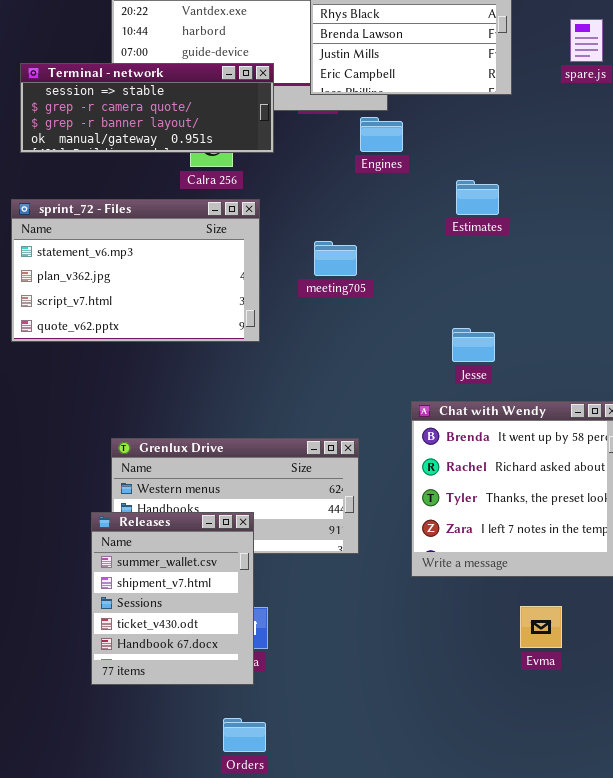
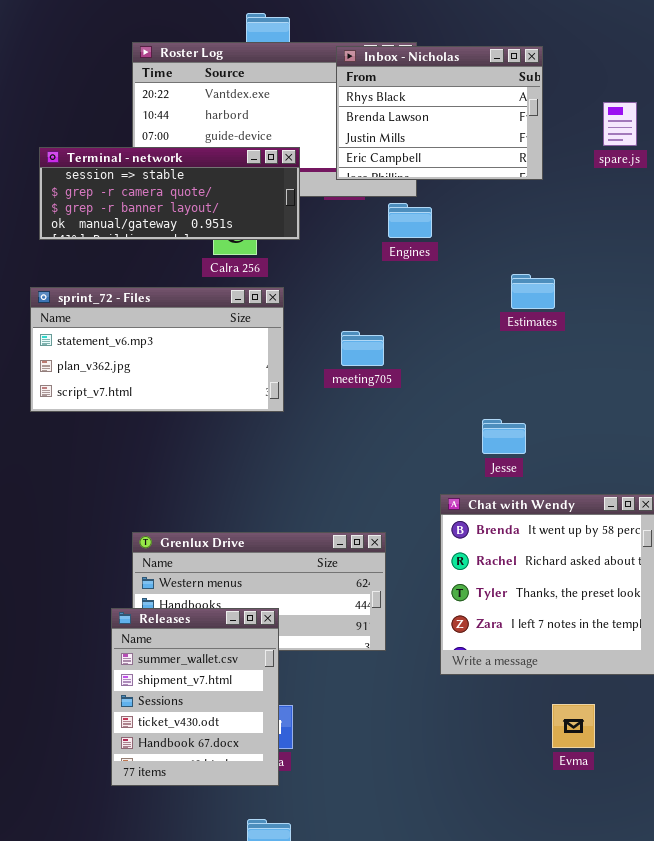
Estimates: [456,180,499,215] -> [511,274,555,309], moved
sprint_72 - Files: [11,199,260,342] -> [30,287,284,412], resized

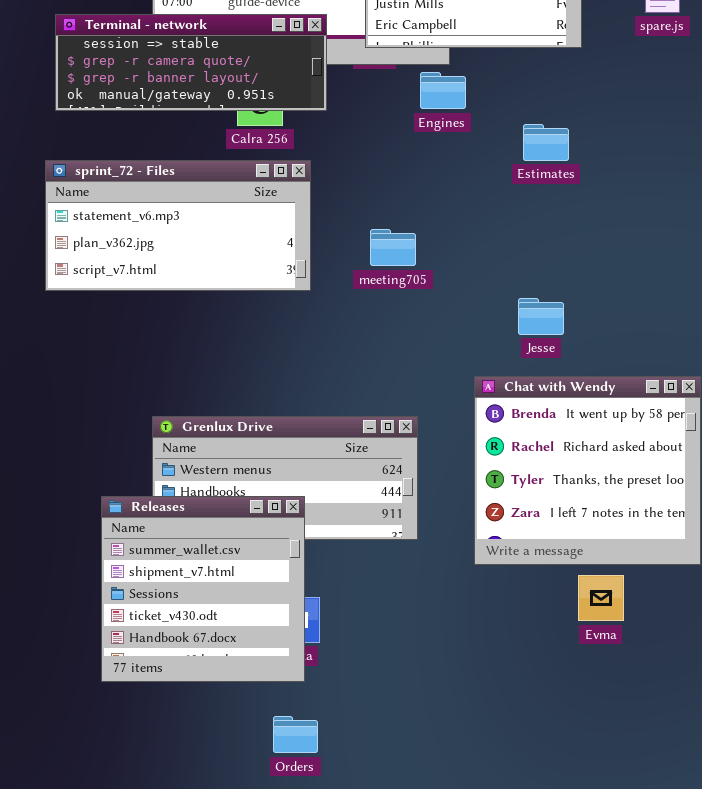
Estimates: [511,274,555,309] -> [523,124,569,161], moved
meeting705: [341,331,384,366] -> [370,229,416,266], moved
Releases: [111,608,279,786] -> [101,496,305,682], resized
Evma: [552,704,595,748] -> [578,575,624,621], moved

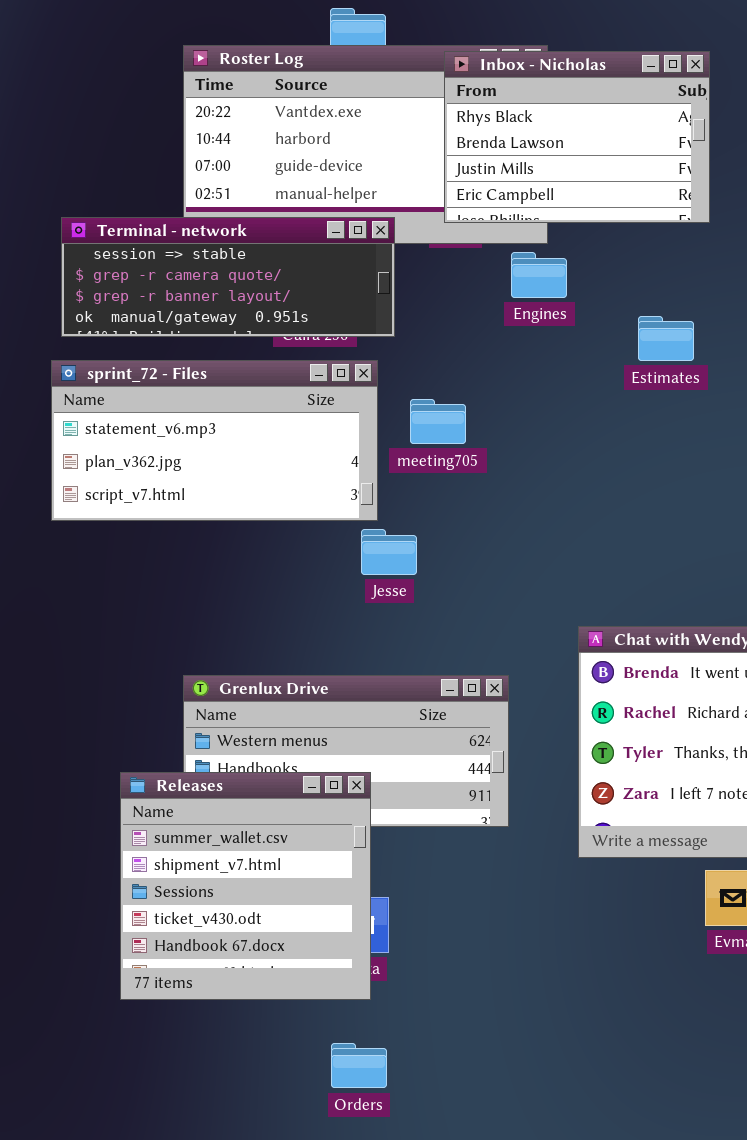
Terminal - network: [55,14,327,111] -> [61,217,395,337], moved
meeting705: [370,229,416,266] -> [410,399,466,444], moved
Jesse: [518,298,564,335] -> [361,529,417,575], moved

